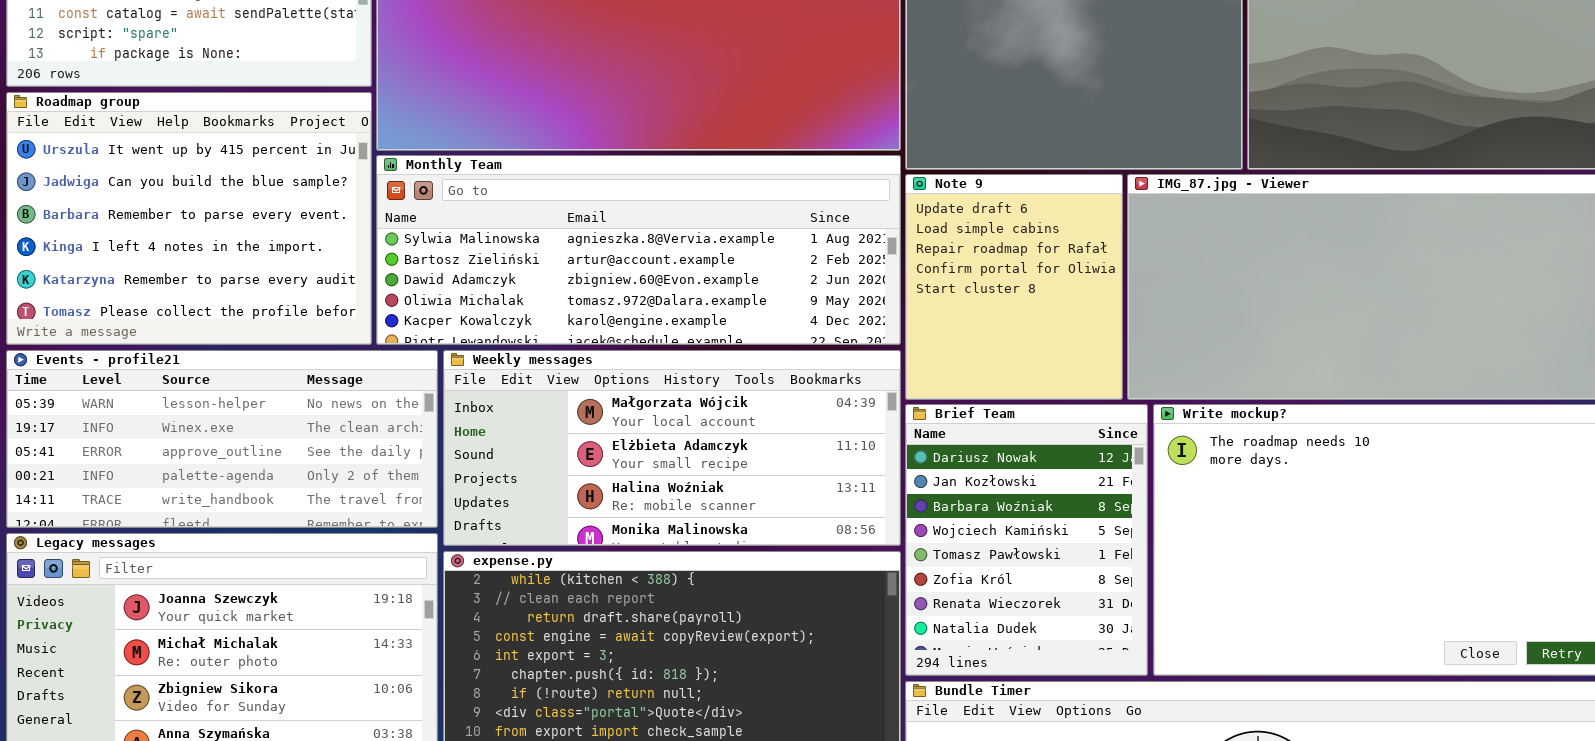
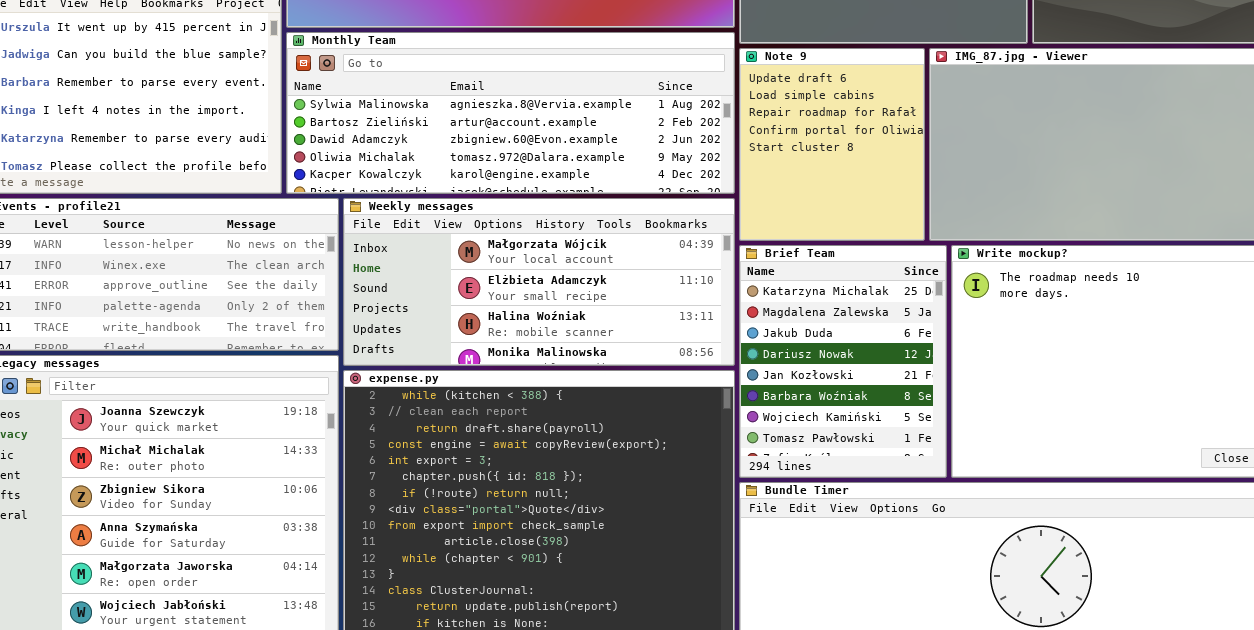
Brief Team: [905,404,1148,676] -> [739,245,947,478], scrolled up 3 rows

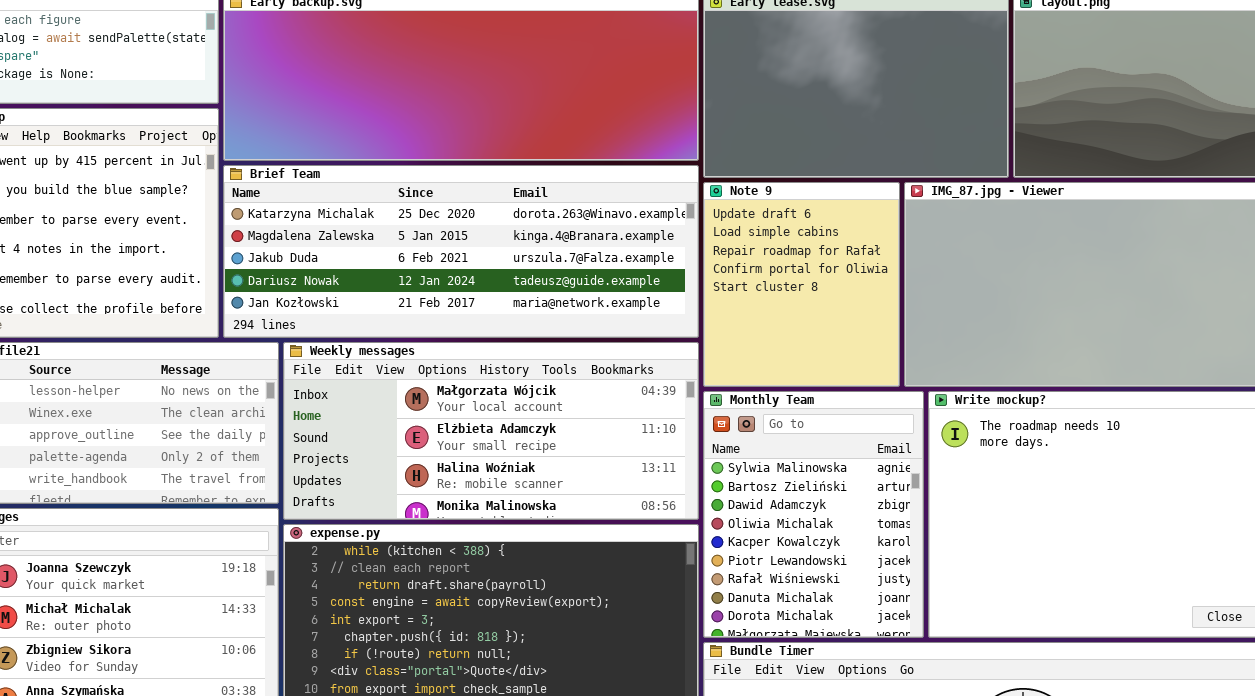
Monthly Team: [286,32,735,194] -> [703,391,924,638], moved, resized
Brief Team: [739,245,947,478] -> [223,165,699,338], moved, resized

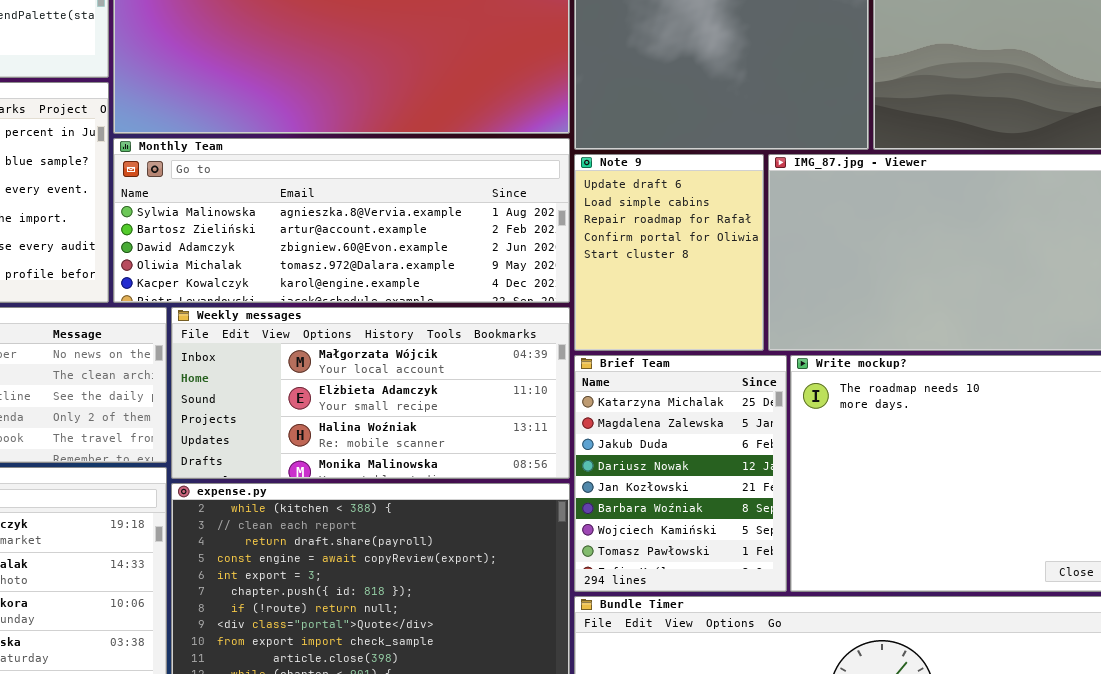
Brief Team: [223,165,699,338] -> [574,355,787,592], moved, resized
Monthly Team: [703,391,924,638] -> [113,138,570,303], moved, resized

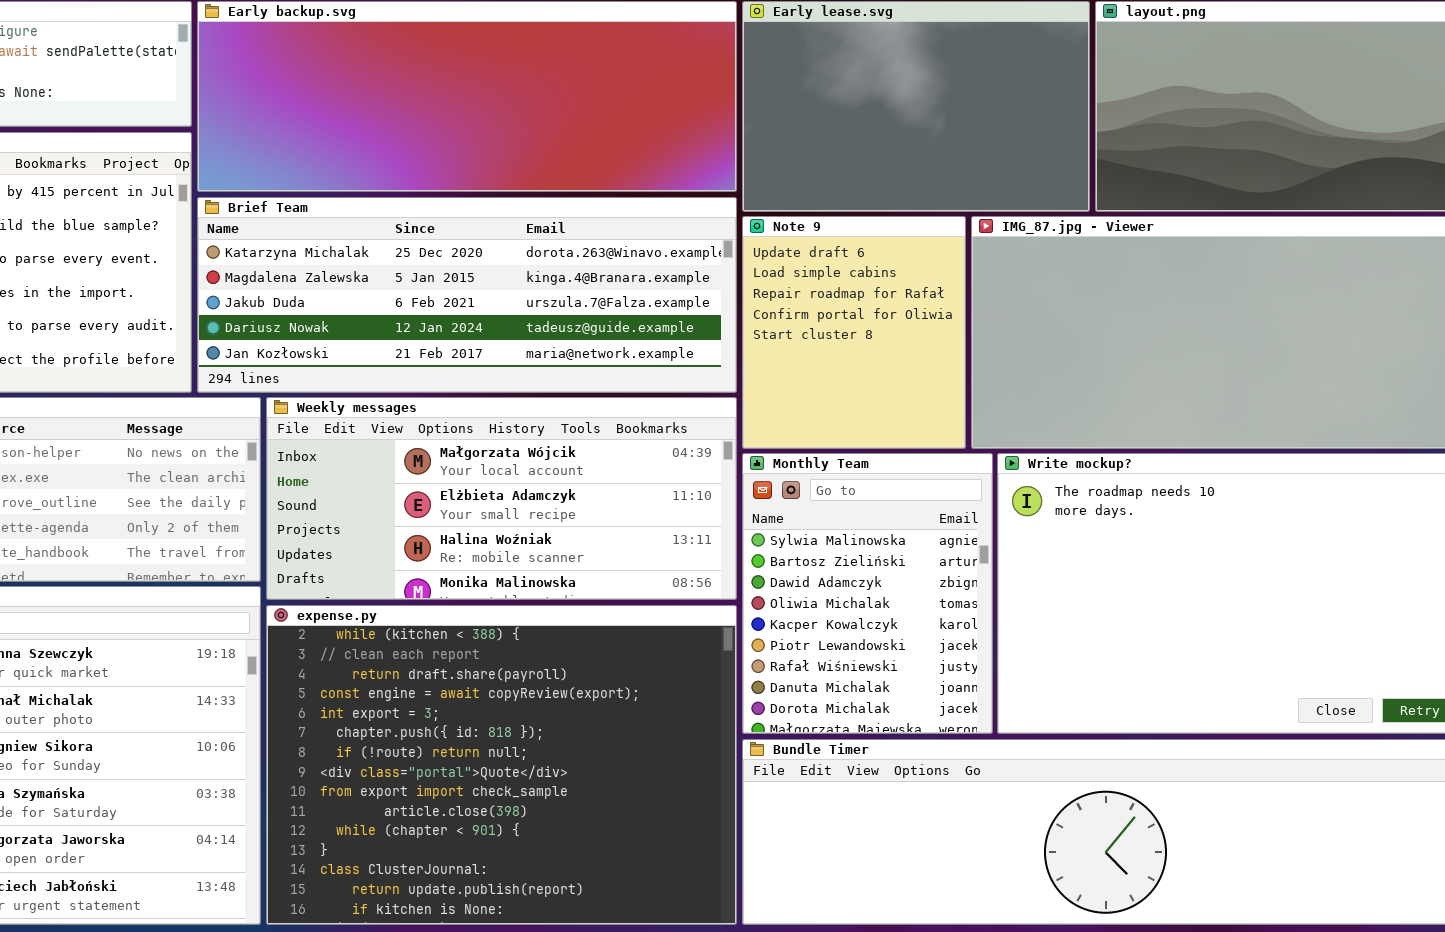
Monthly Team: [113,138,570,303] -> [742,453,993,734], moved, resized
Brief Team: [574,355,787,592] -> [197,197,737,393], moved, resized

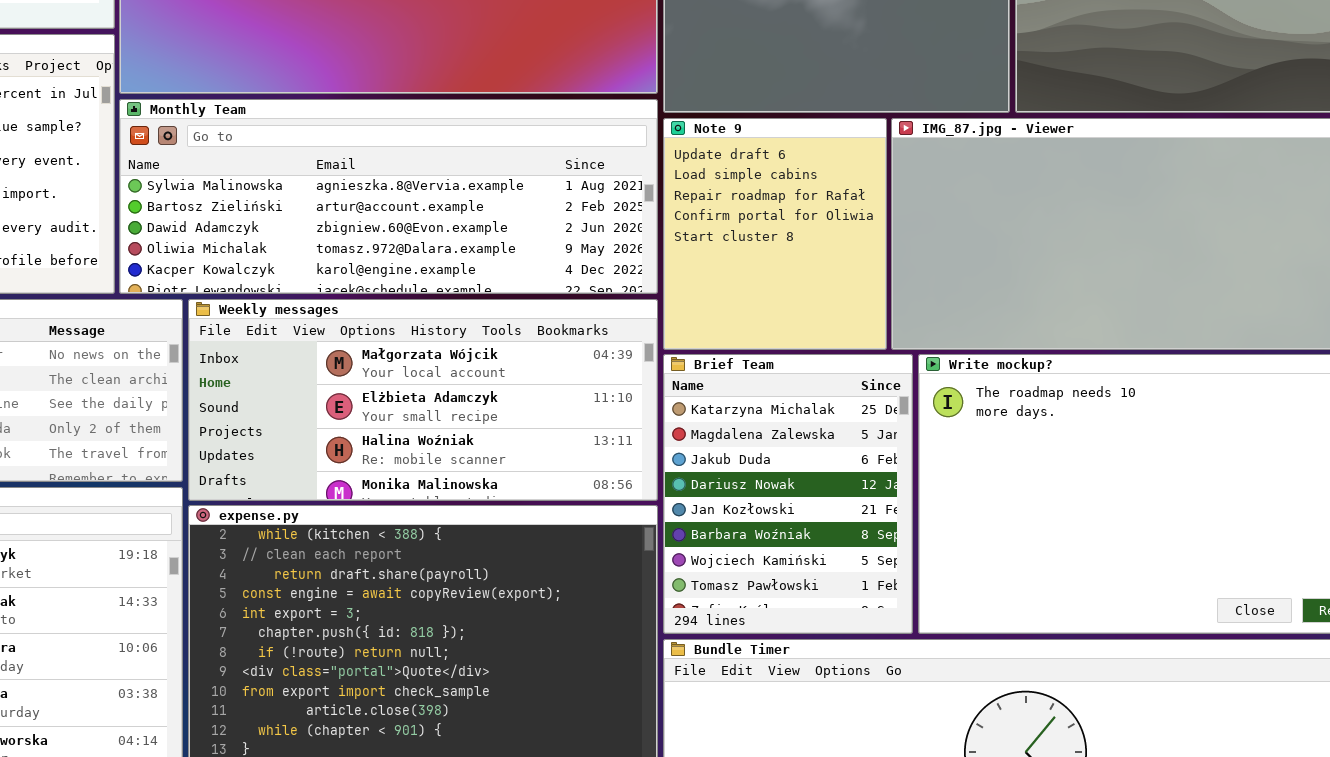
Brief Team: [197,197,737,393] -> [663,354,913,634], moved, resized
Monthly Team: [742,453,993,734] -> [119,99,658,294], moved, resized

